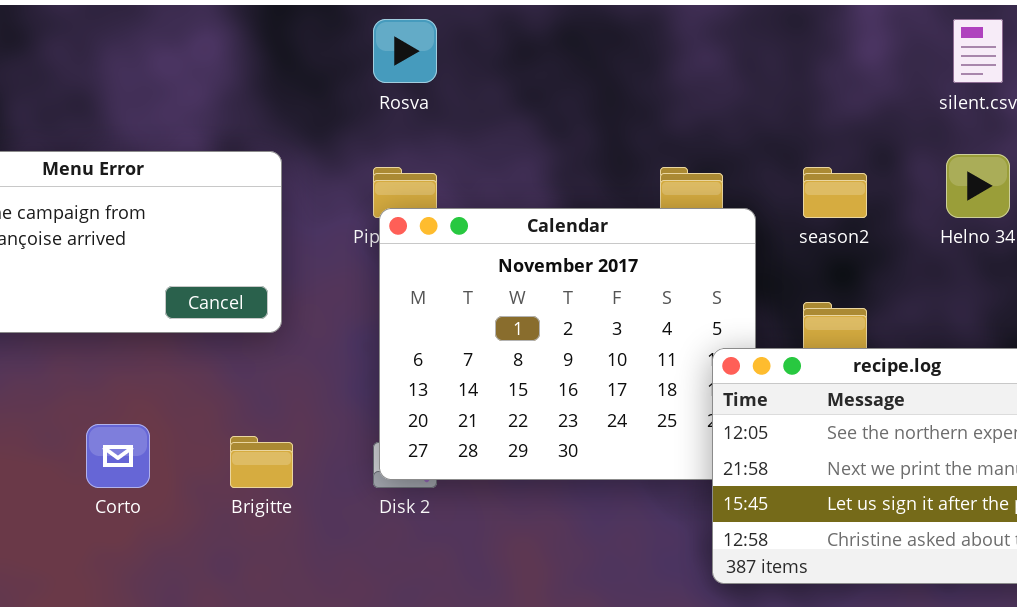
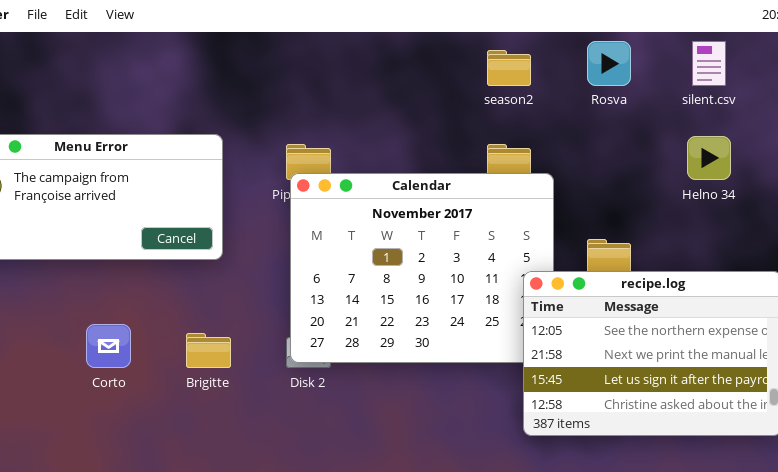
Rosva: [373,19,437,83] -> [587,41,631,86], moved
season2: [803,167,867,218] -> [487,50,531,86], moved

